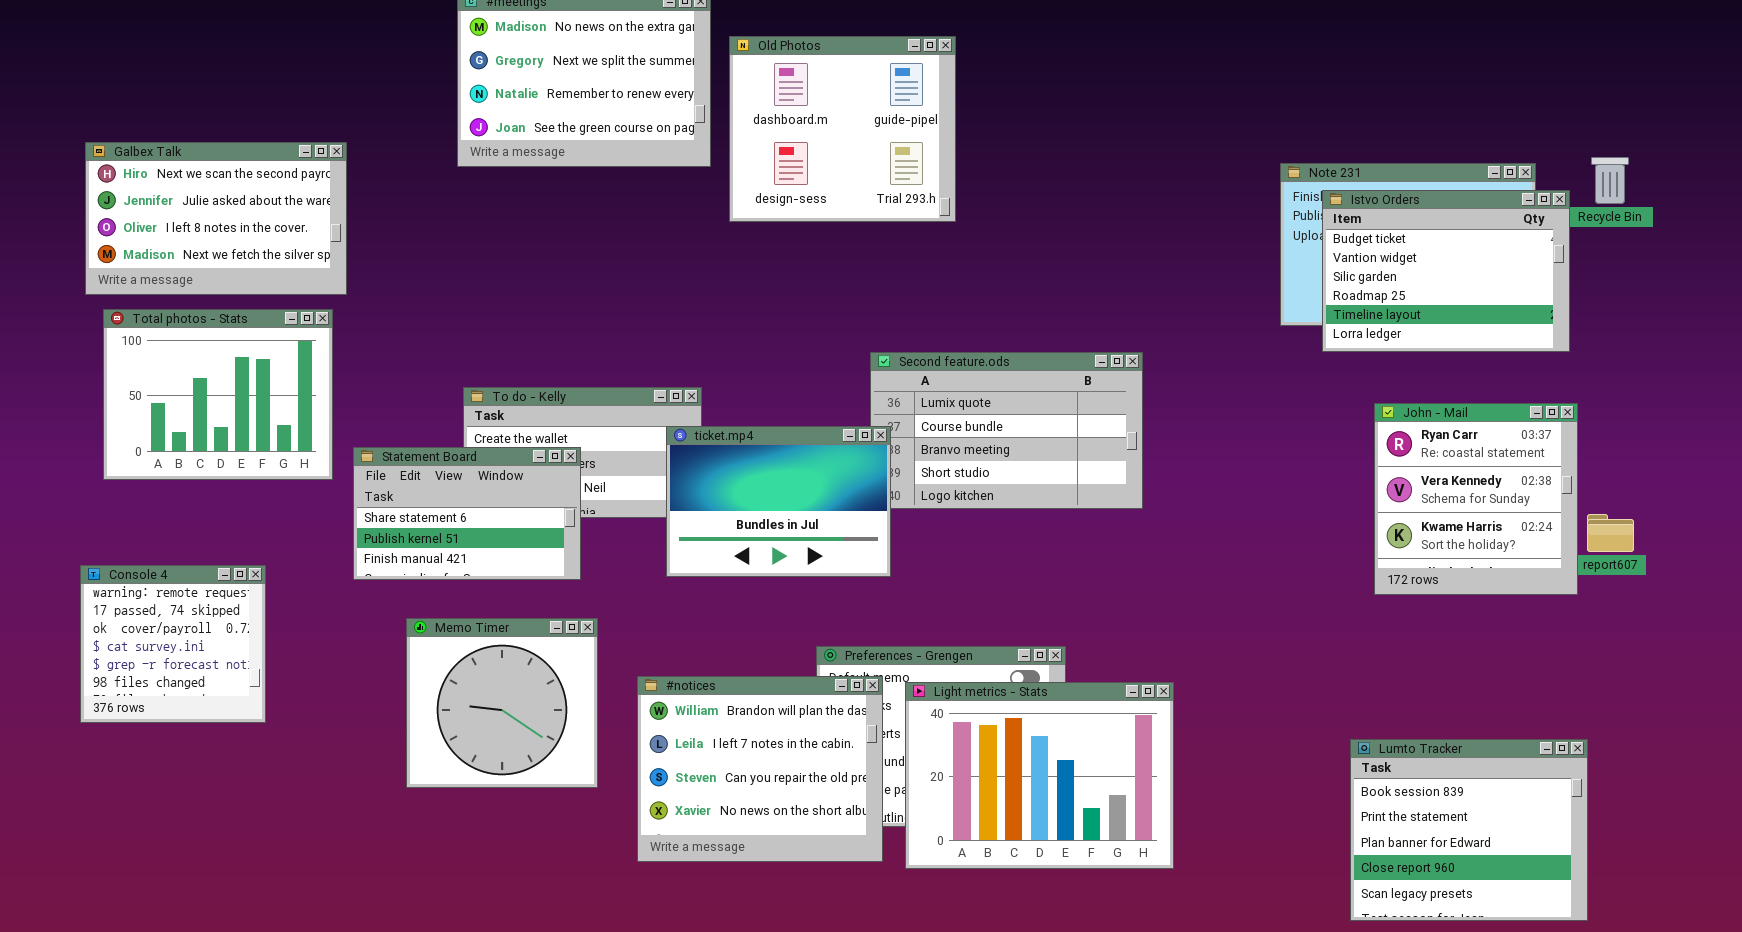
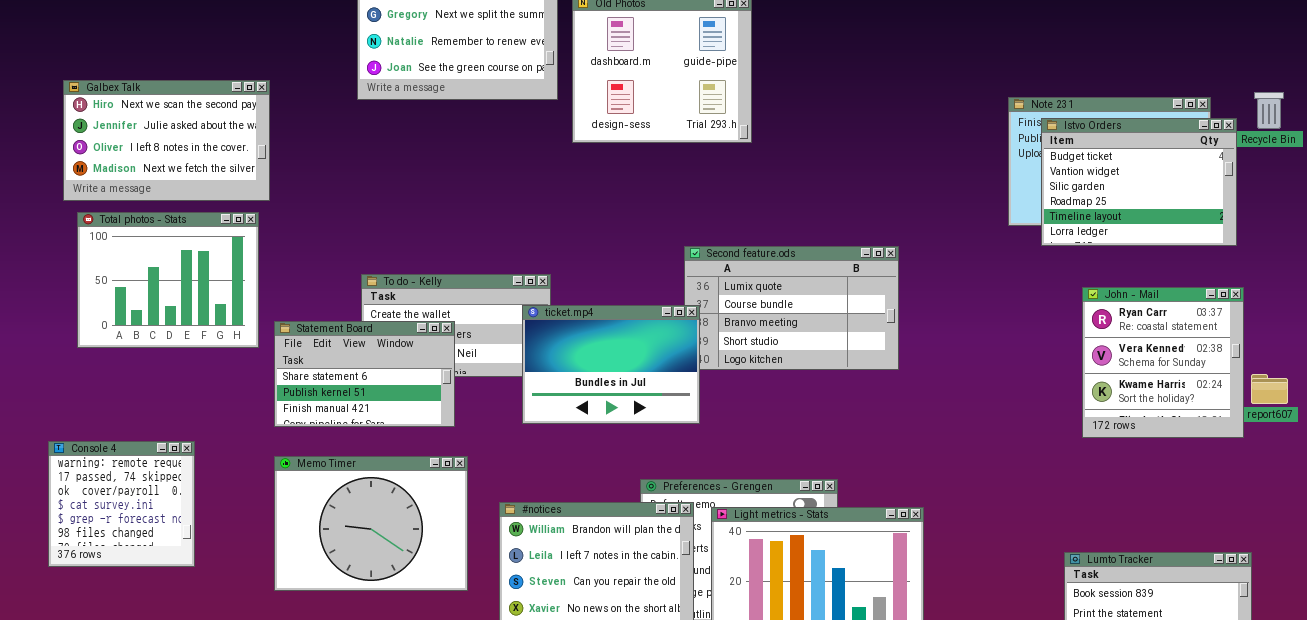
Console 4: [80,565,266,723] -> [48,441,195,567], moved
Memo Timer: [406,618,598,788] -> [274,456,468,591], resized

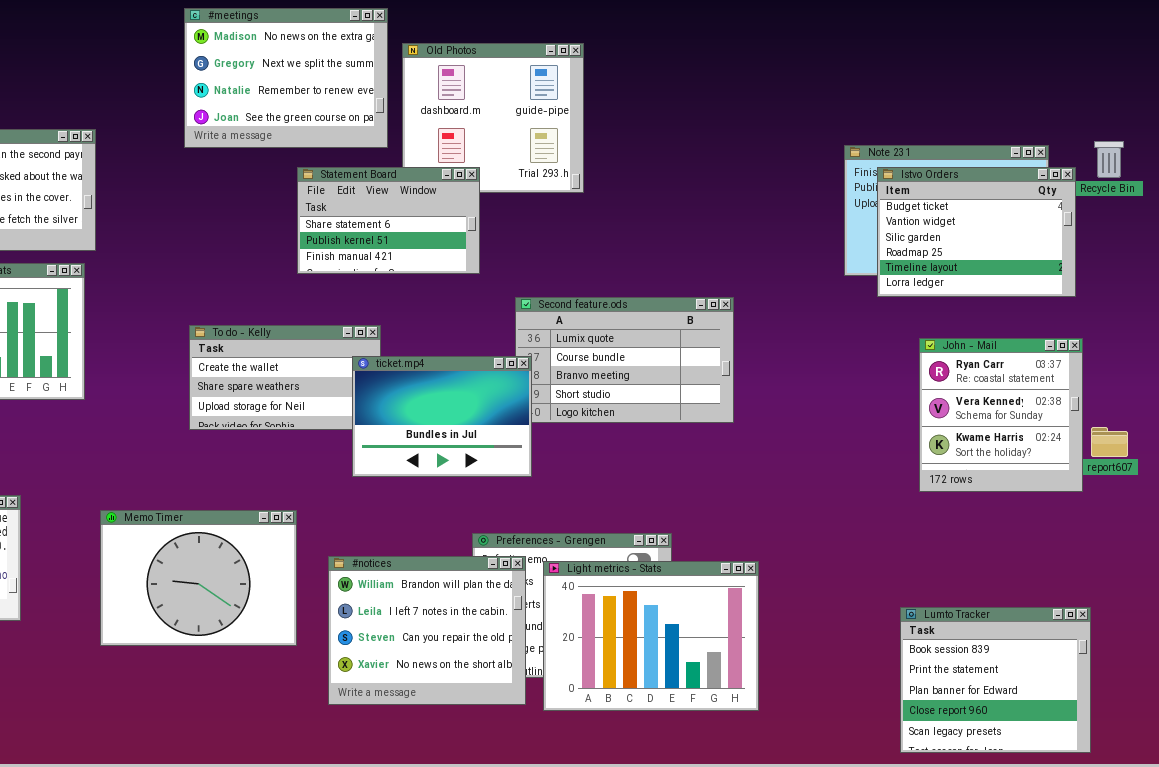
Statement Board: [274,321,455,427] -> [297,167,480,274], moved

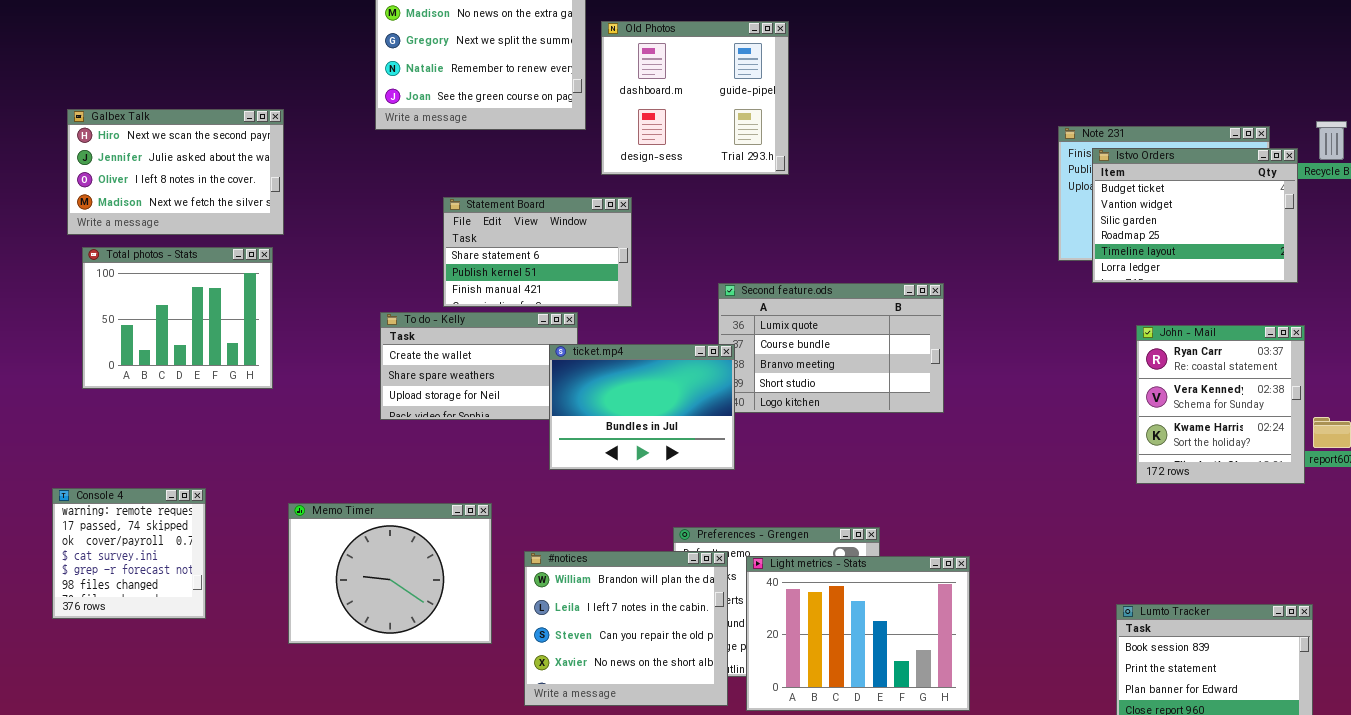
Statement Board: [297,167,480,274] -> [443,197,632,307], moved

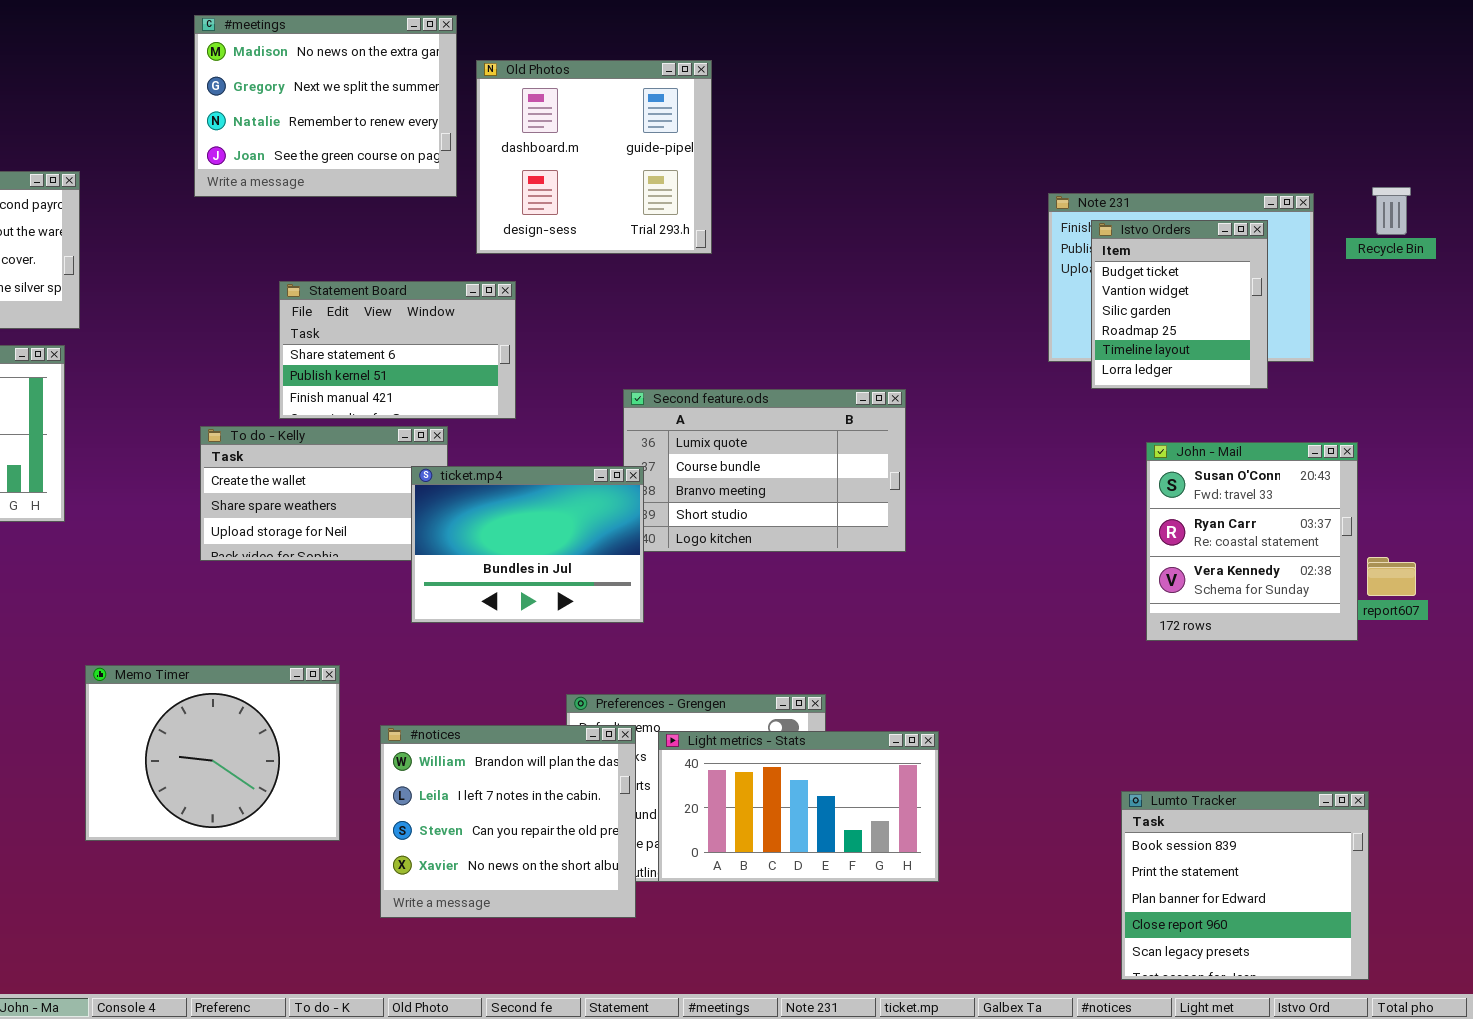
Istvo Orders: [1092,148,1298,283] -> [1091,220,1268,389], resized
John - Mail: [1136,325,1305,484] -> [1146,442,1358,641], scrolled up 1 row
Light metrics - Stats: [746,556,970,711] -> [658,731,939,882], resized

